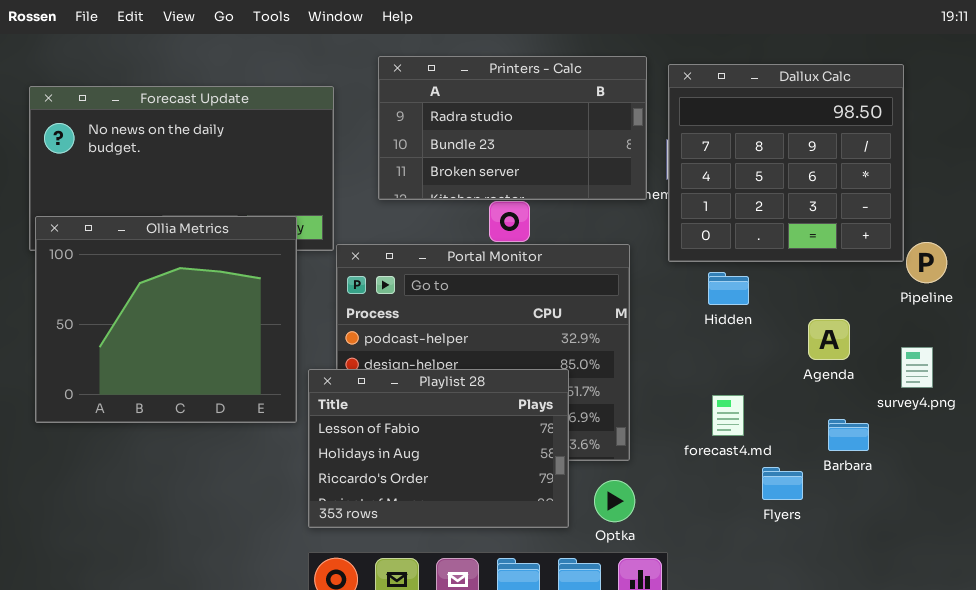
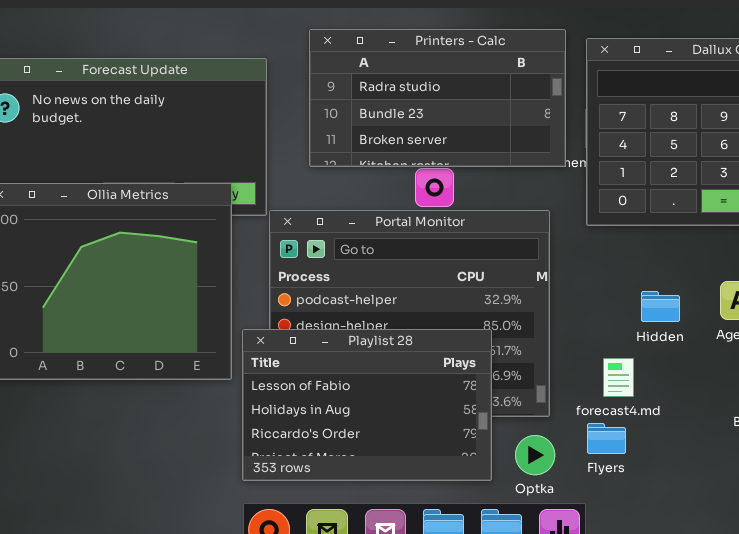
Hidden: [708,272,749,305] -> [641,291,680,322], moved
forecast4.md: [712,395,744,436] -> [603,358,634,397], moved
Flyers: [762,467,803,500] -> [587,423,626,454], moved

